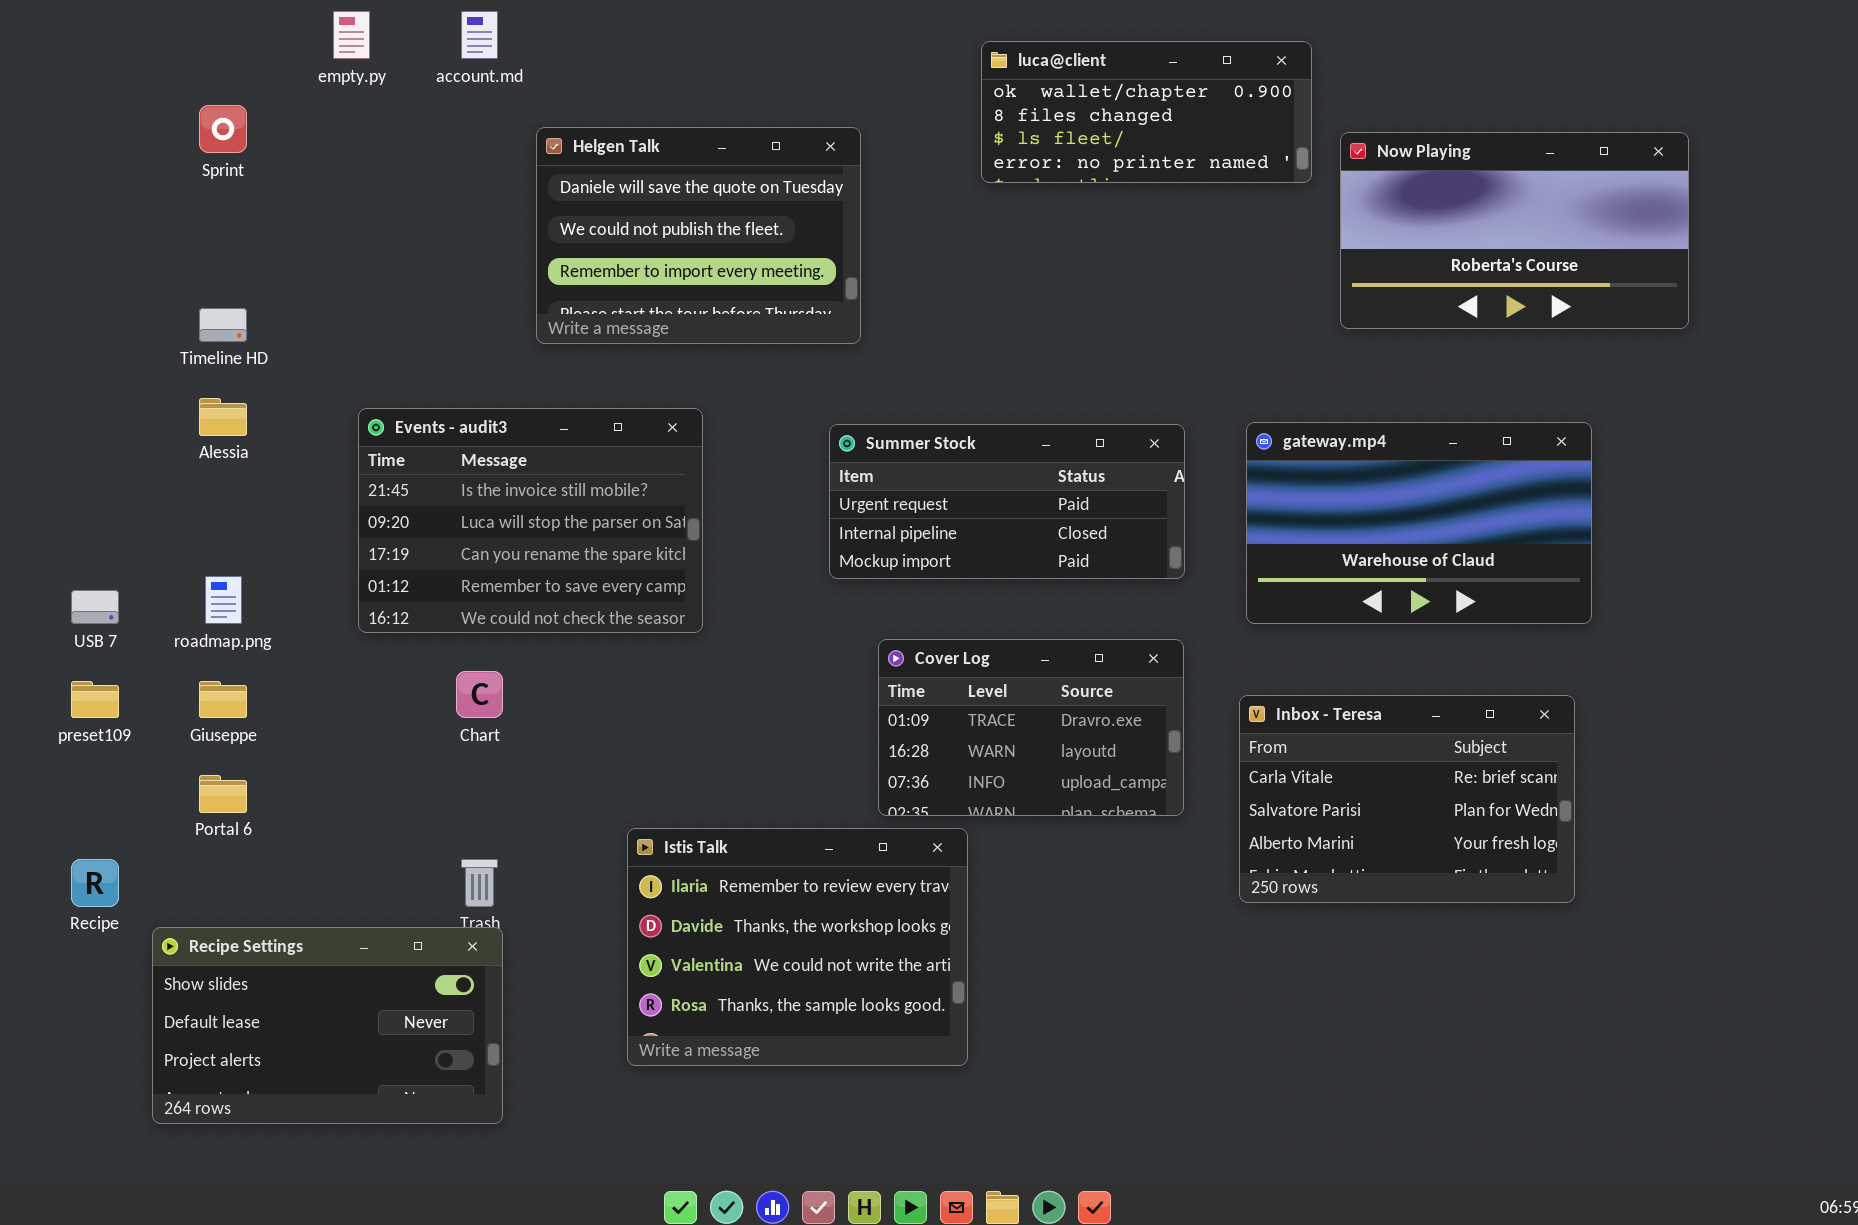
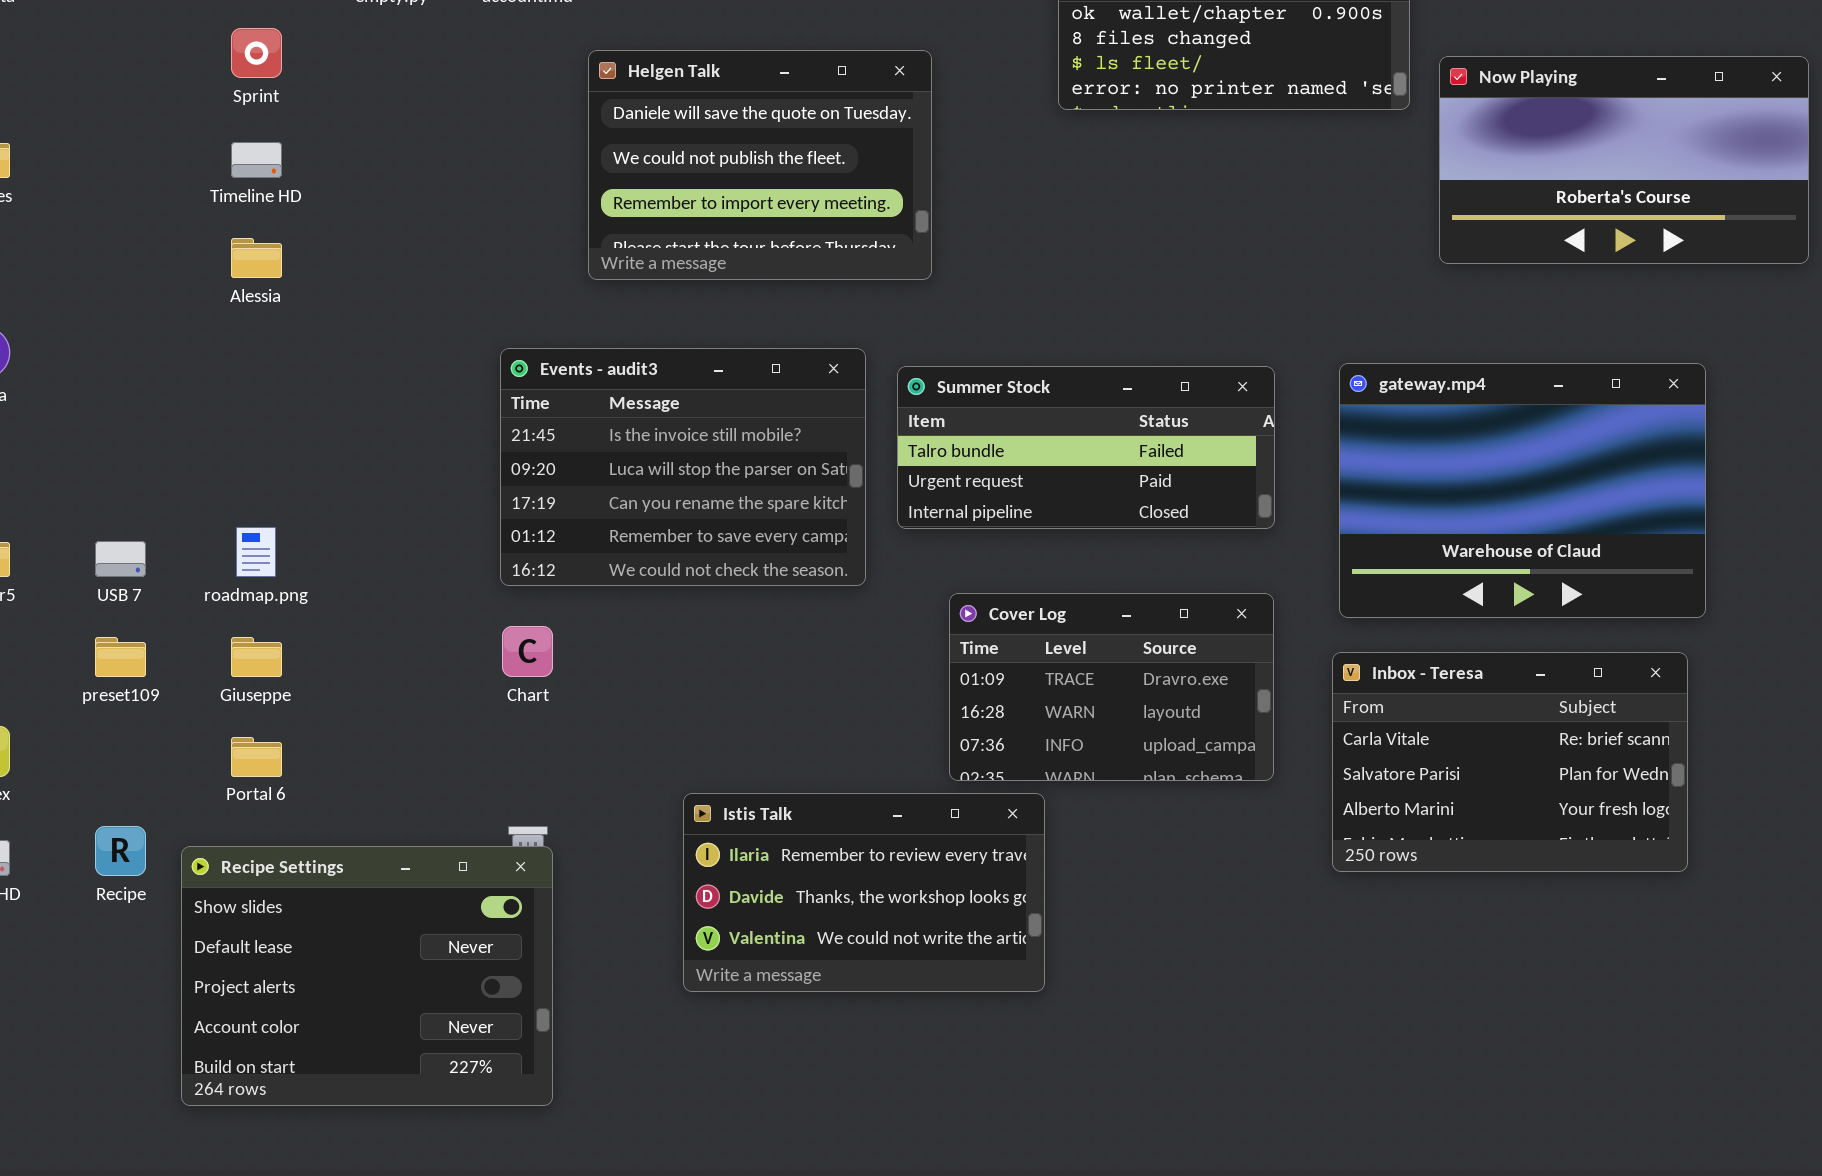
Timeline HD: [199,308,247,342] -> [231,142,282,178], moved
Alessia: [199,398,247,436] -> [231,238,282,278], moved
Events - audit3: [358,408,703,633] -> [500,348,866,586], moved
gateway.mp4: [1246,422,1592,624] -> [1339,363,1706,618], resized
Summer Stock: [829,424,1185,579] -> [897,366,1275,529], scrolled up 1 row
Istis Talk: [627,828,968,1066] -> [683,793,1045,992], resized
Recipe Settings: [152,927,503,1124] -> [181,846,553,1106], resized

